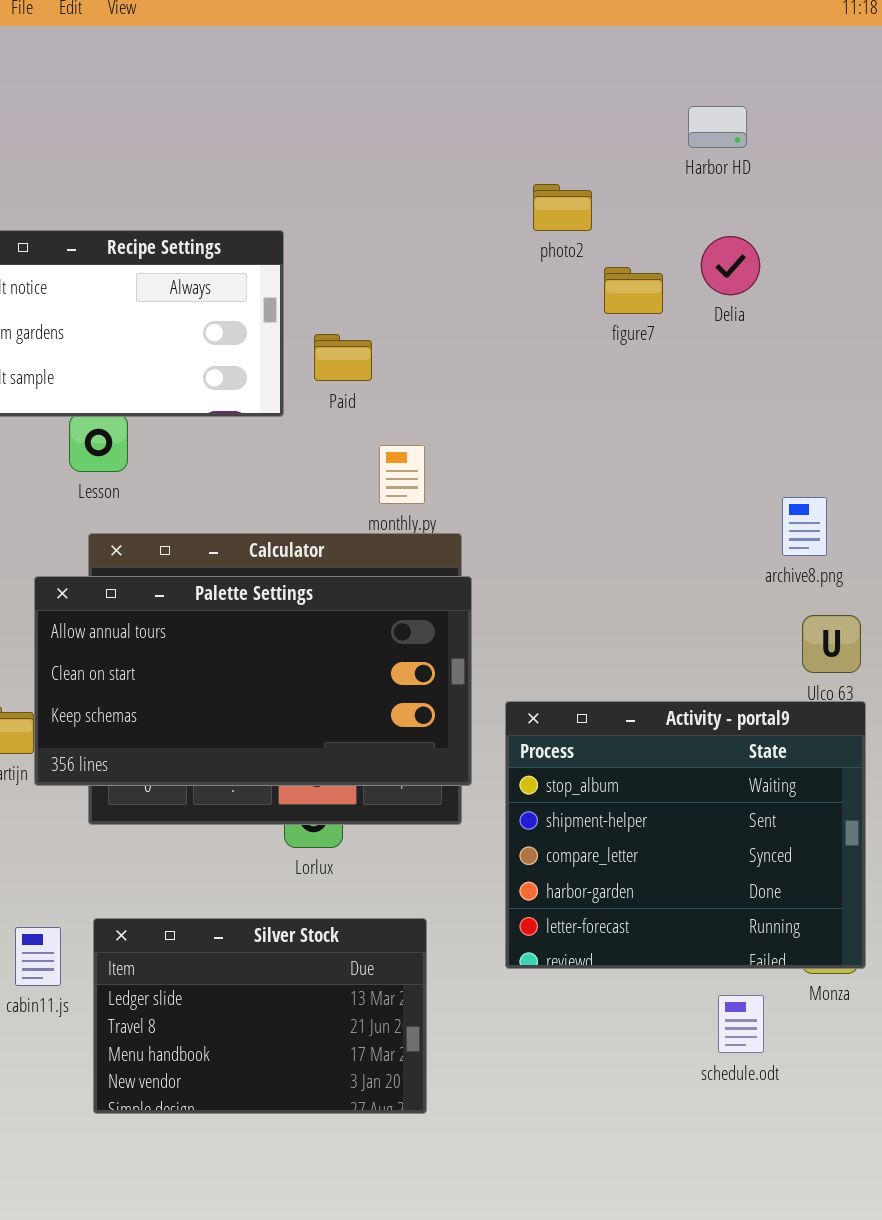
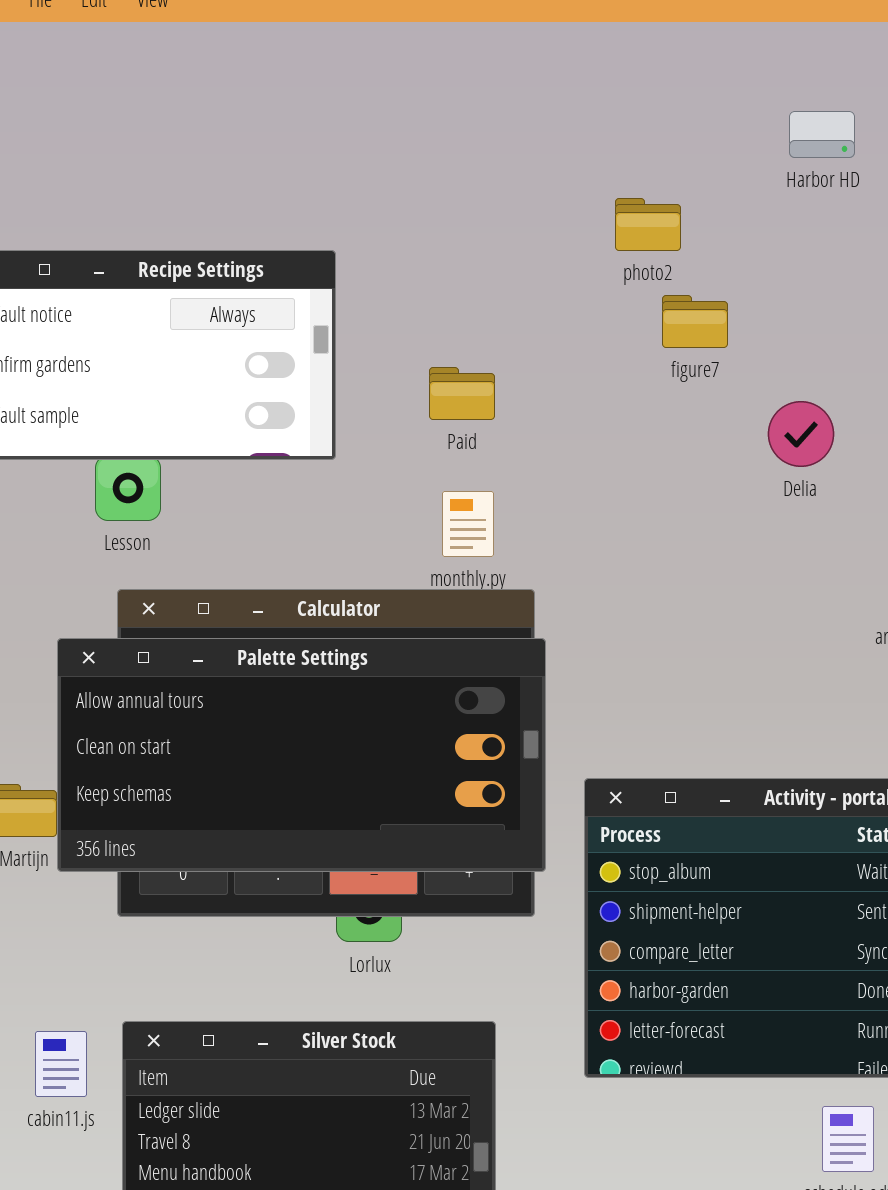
Delia: [701,236,760,295] -> [768,401,834,467], moved
figure7: [604,267,663,314] -> [662,295,728,348], moved
Paid: [314,334,372,381] -> [429,367,495,420], moved

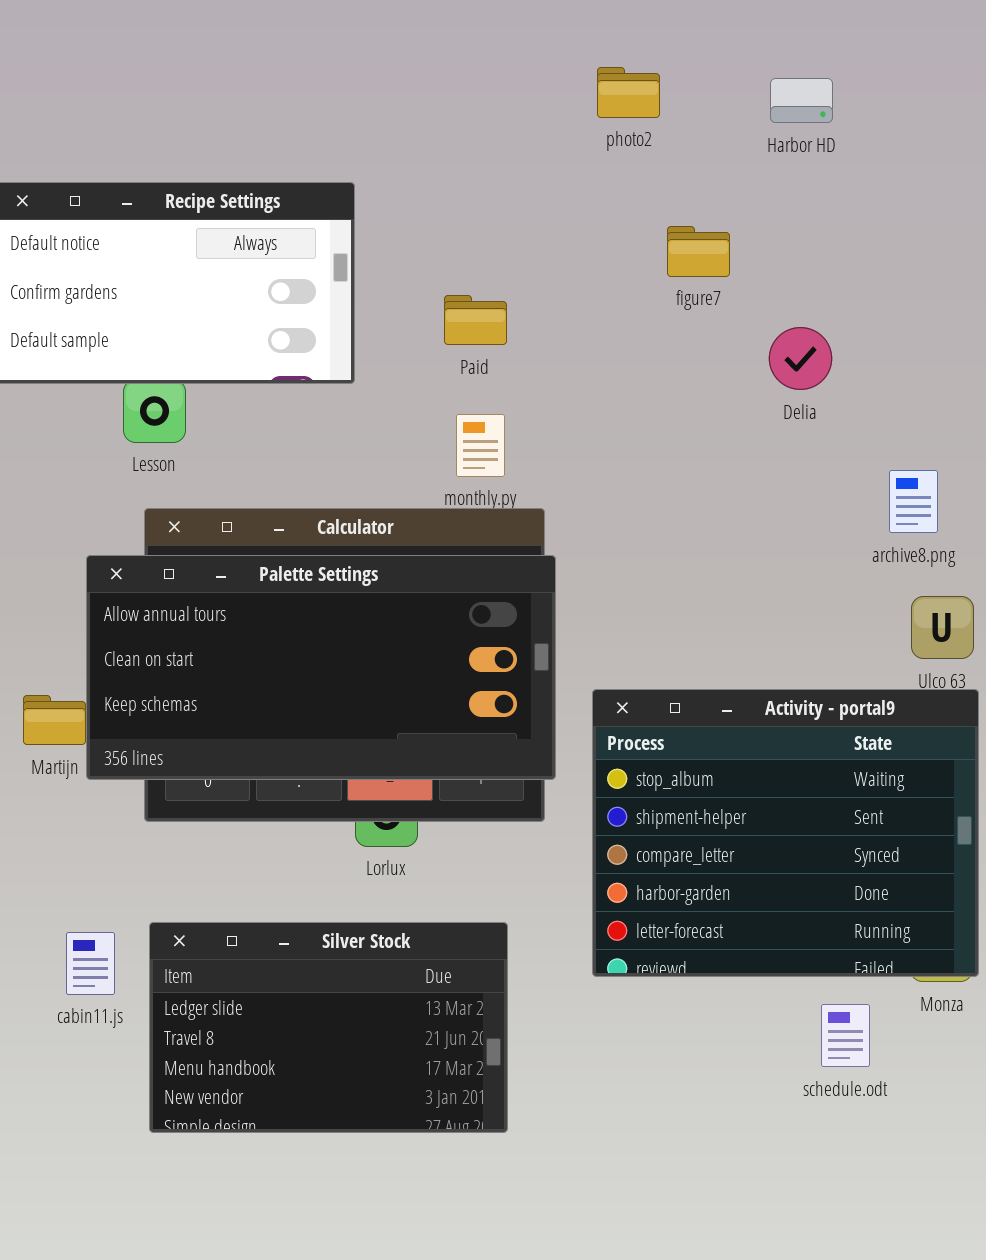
Harbor HD: [789,111,855,158] -> [770,78,833,123], moved
photo2: [615,198,681,251] -> [597,67,660,118], moved

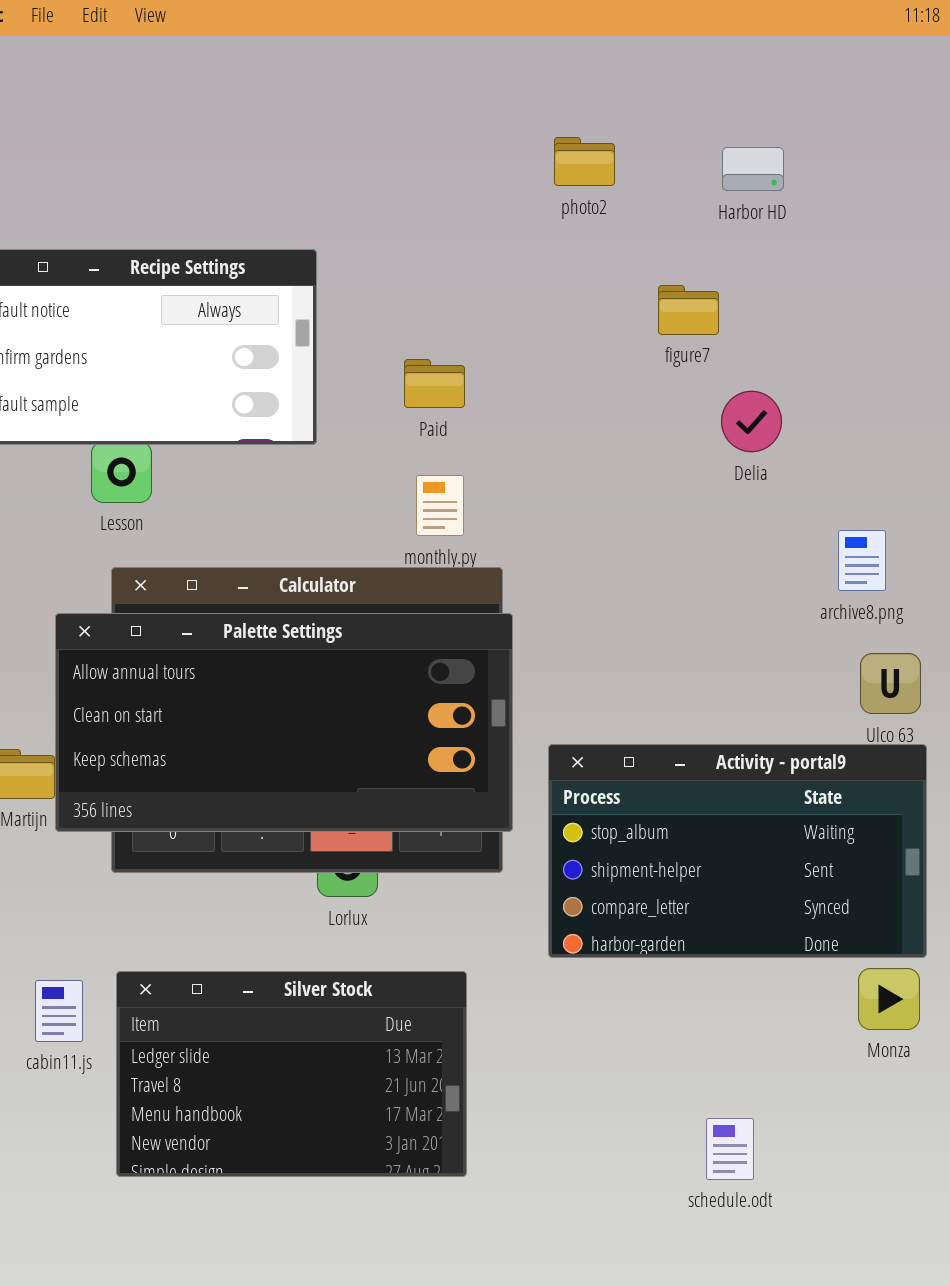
figure7: [667,226,730,277] -> [658,285,719,335], moved
Activity - portal9: [592,689,979,977] -> [548,744,927,958], resized
schedule.odt: [821,1004,870,1067] -> [706,1118,754,1180], moved

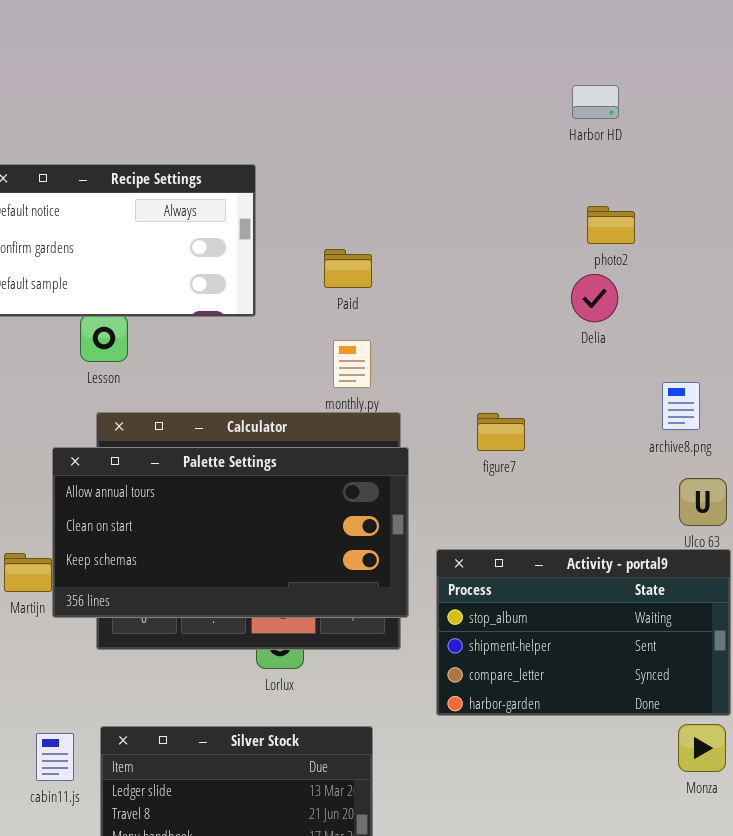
photo2: [554,137,615,186] -> [587,206,635,244], moved
figure7: [658,285,719,335] -> [477,413,525,451], moved

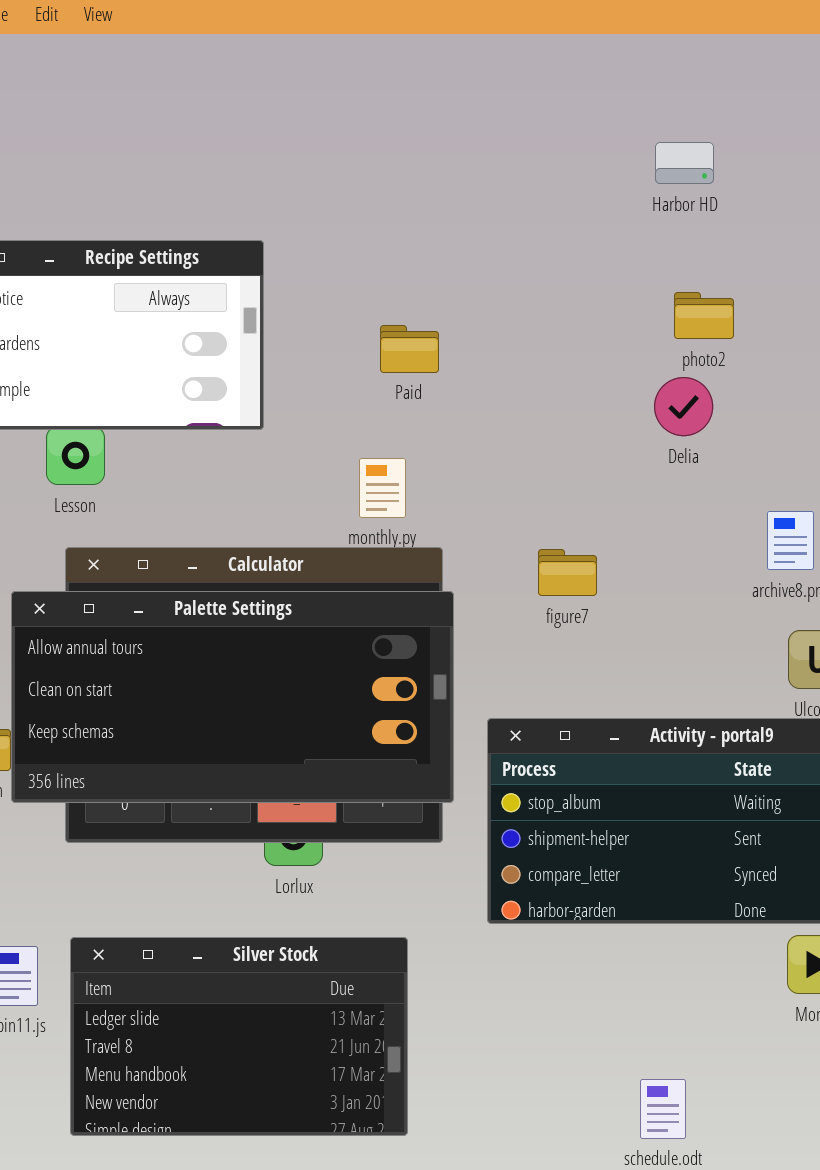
Paid: [324,249,372,288] -> [380,325,439,373], moved

